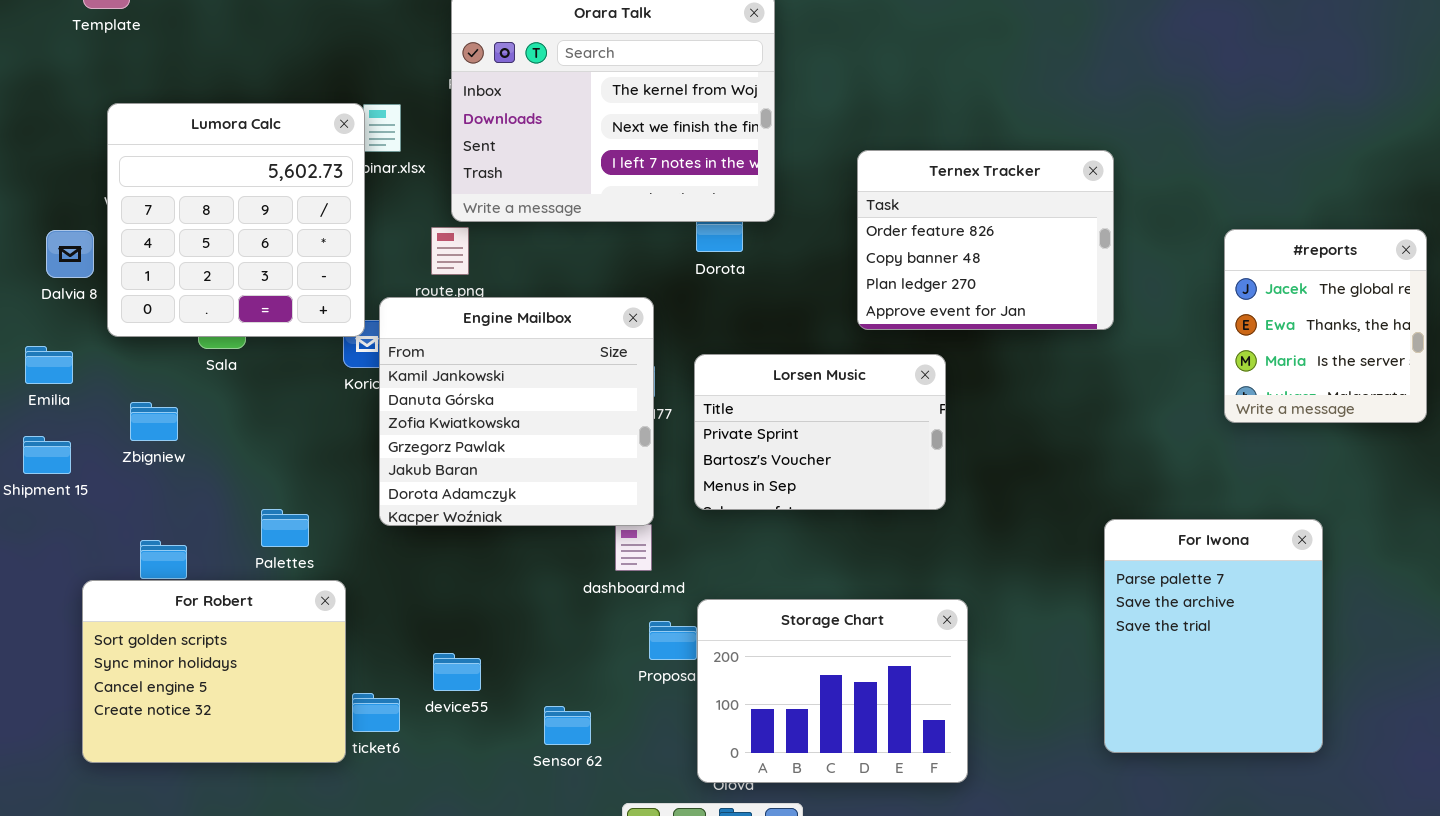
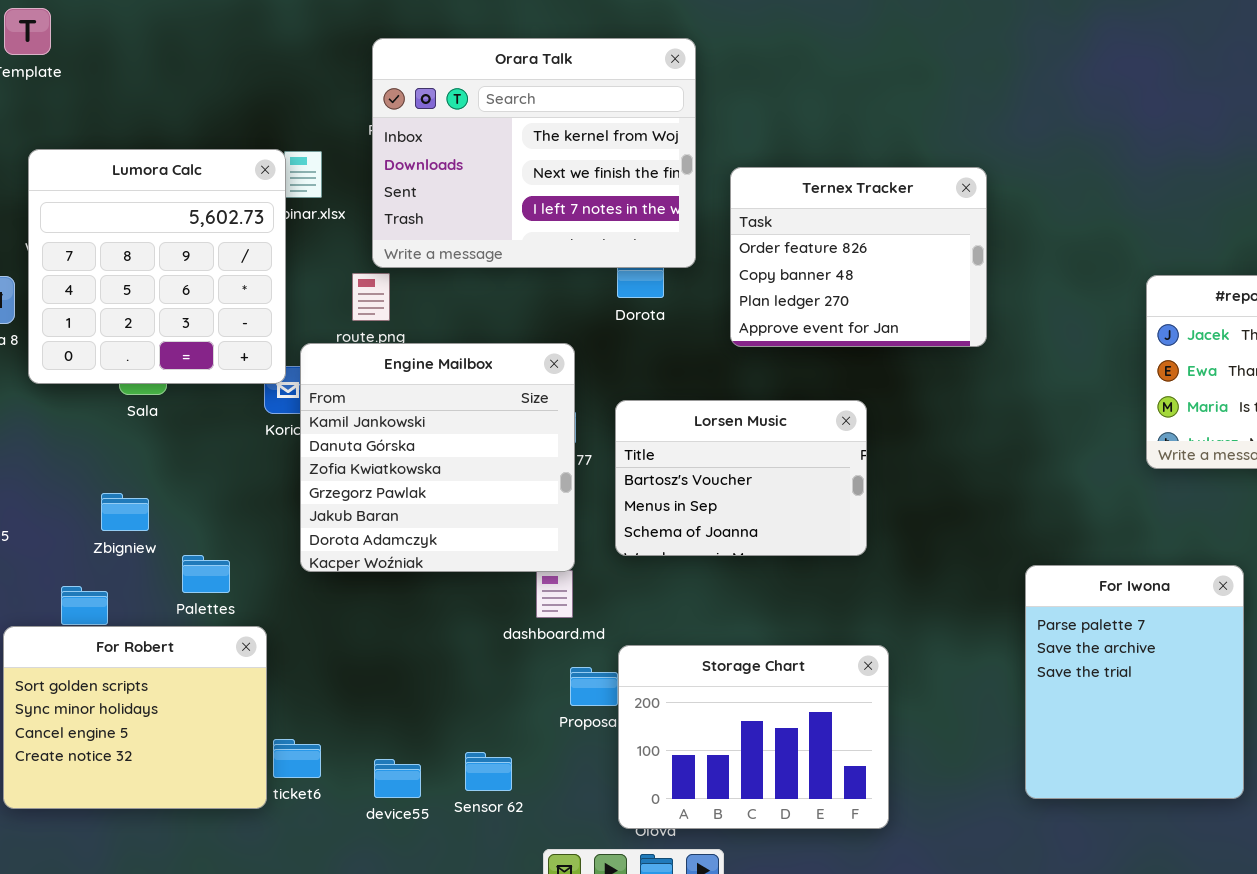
Ternex Tracker: [857,150,1114,330] -> [730,167,987,347], moved
Lorsen Music: [694,354,946,510] -> [615,400,867,556], scrolled down 1 row
Zbigniew: [130,402,178,441] -> [101,493,149,531], moved
device55: [433,653,481,691] -> [374,759,421,798], moved

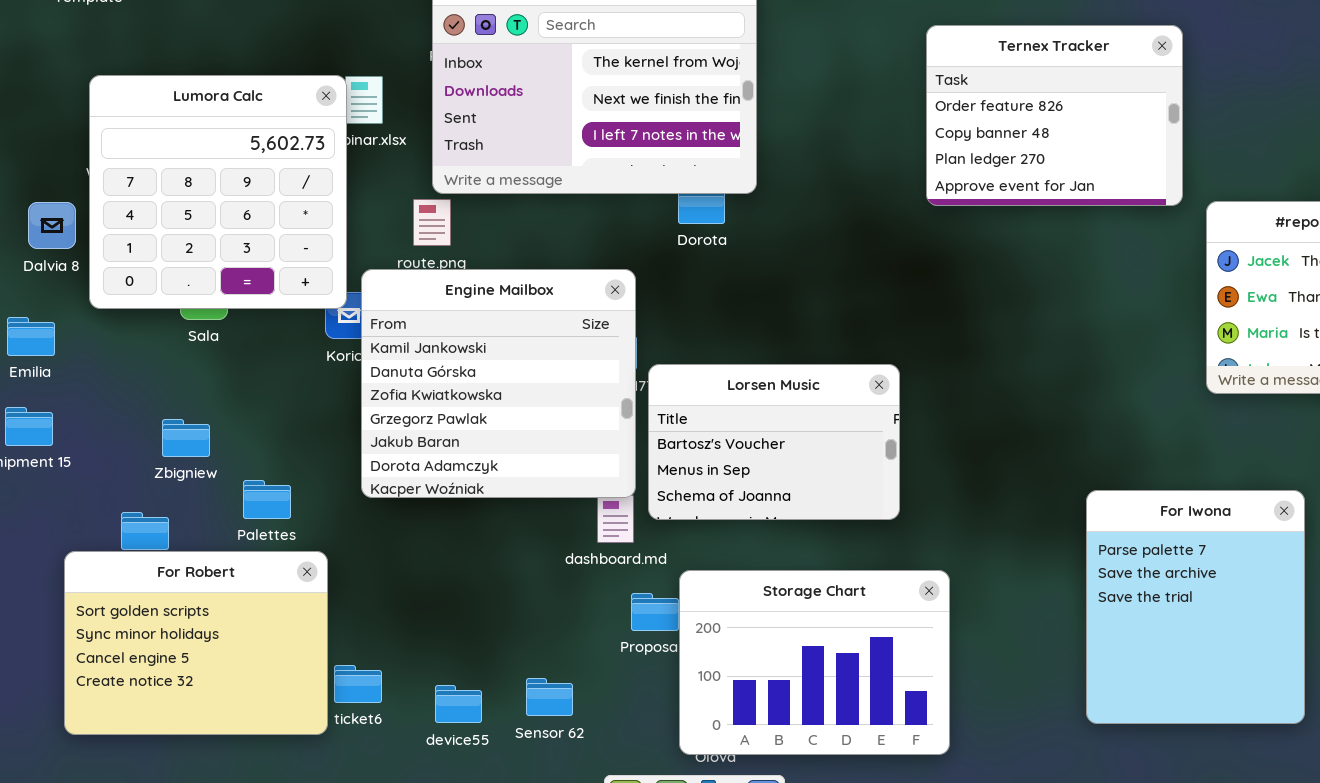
Ternex Tracker: [730,167,987,347] -> [926,25,1183,206], moved
Lorsen Music: [615,400,867,556] -> [648,364,900,520], moved

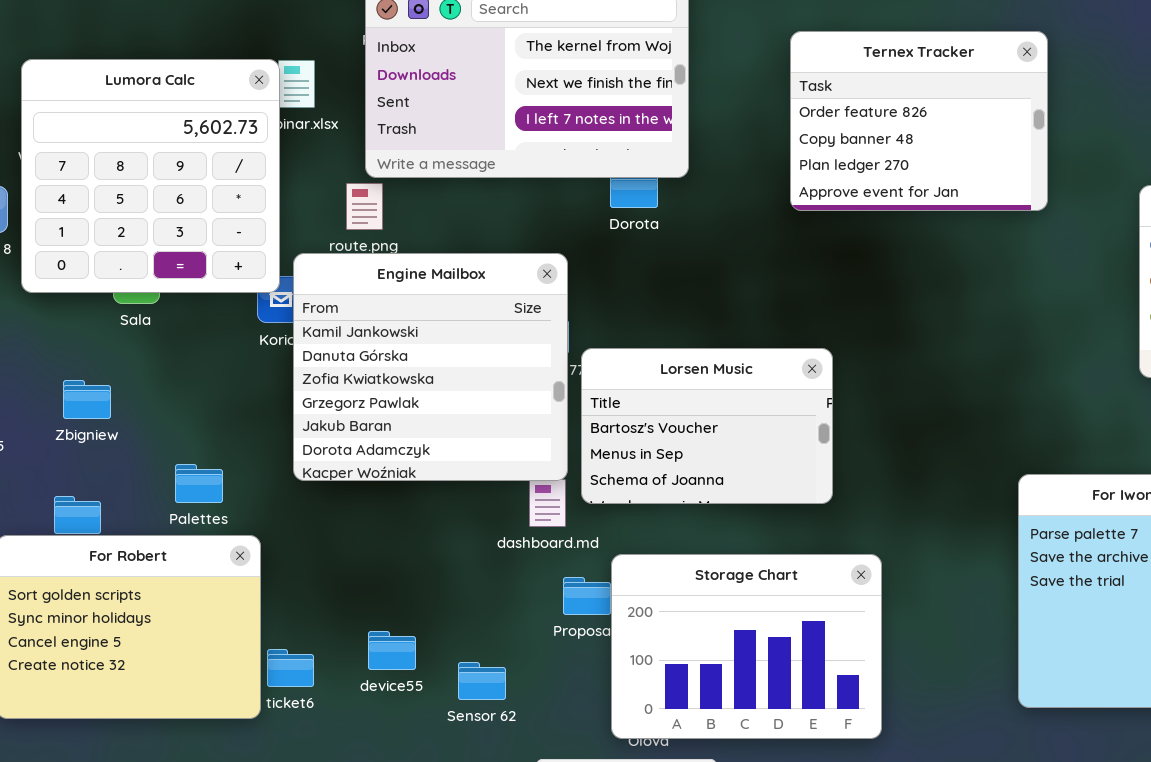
Ternex Tracker: [926,25,1183,206] -> [790,31,1048,211], moved
Zbigniew: [162,419,210,457] -> [63,380,111,419], moved
device55: [435,685,482,723] -> [368,631,416,670], moved

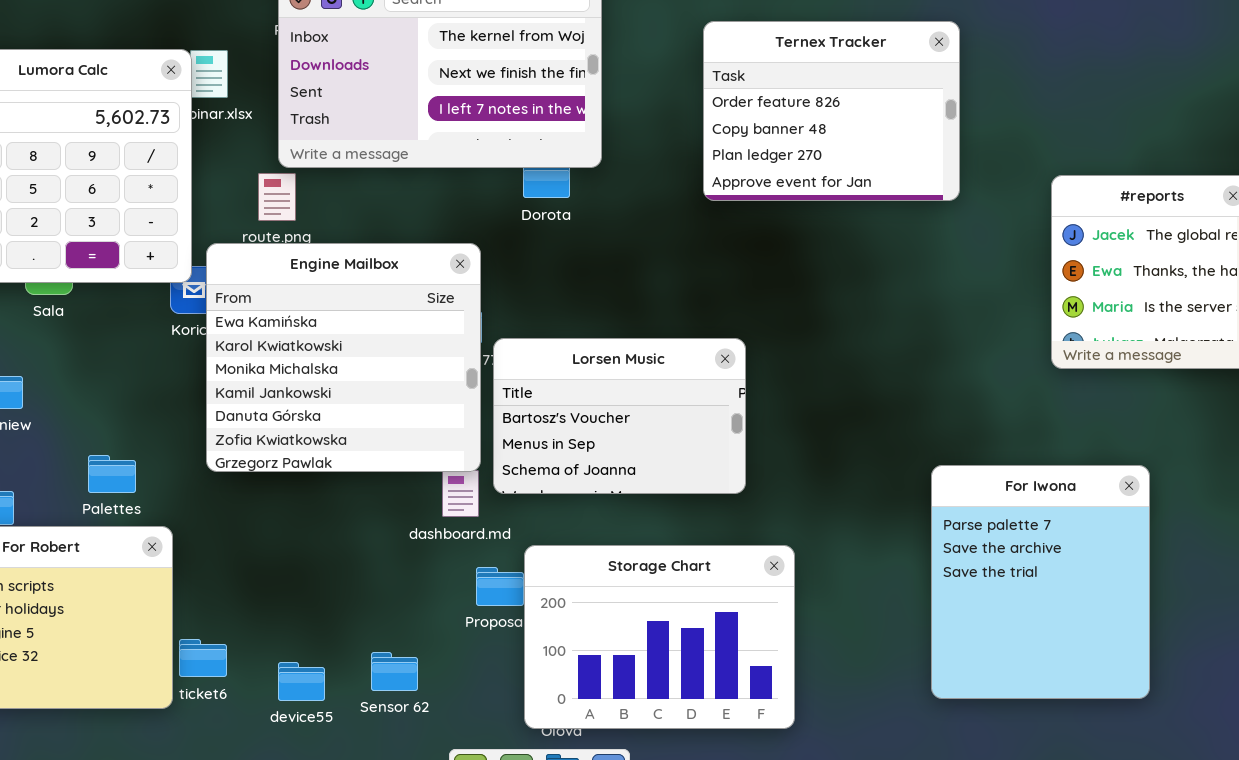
Engine Mailbox: [293,253,568,481] -> [206,243,481,472], scrolled up 3 rows
device55: [368,631,416,670] -> [278,662,325,701], moved

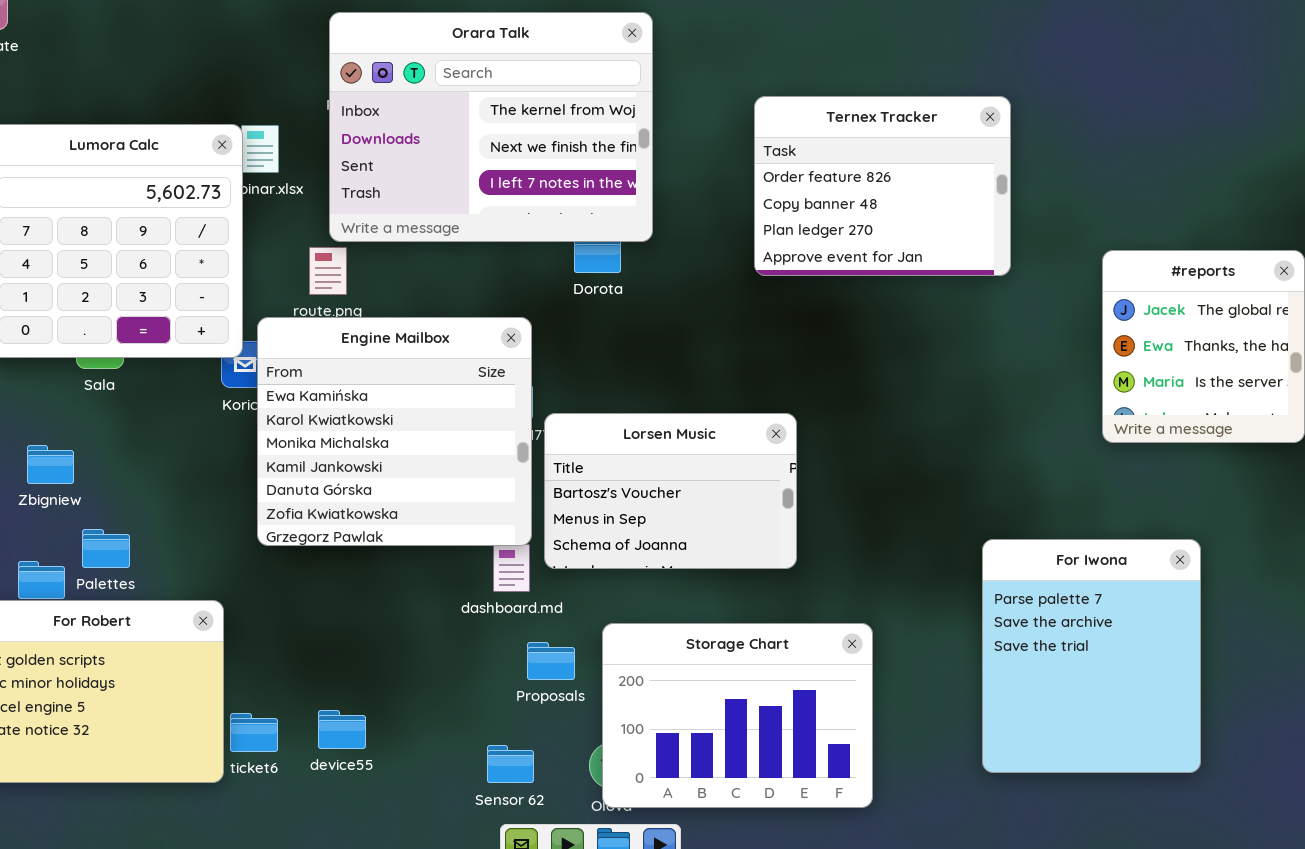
Palettes: [88,455,136,493] -> [82,529,130,568], moved
Storage Chart: [524,545,795,729] -> [602,623,873,808], moved
Sensor 62: [371,652,418,691] -> [487,745,534,783], moved
device55: [278,662,325,701] -> [318,710,366,749], moved

